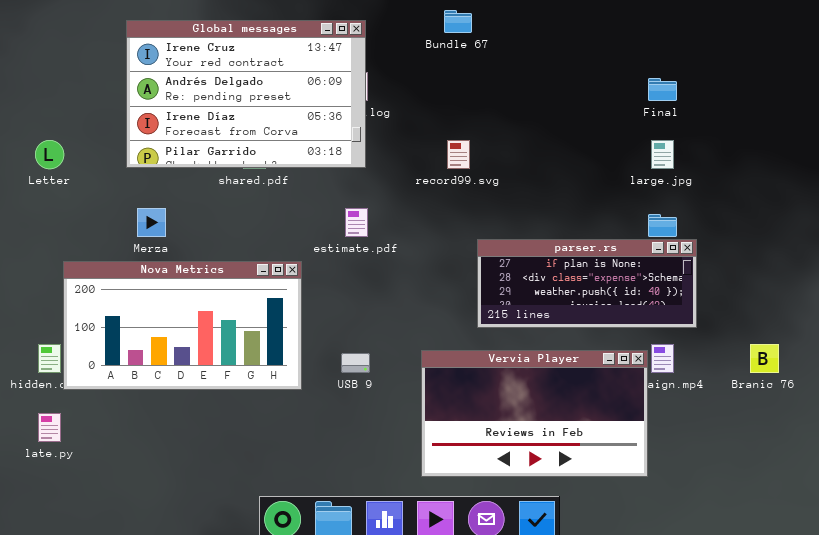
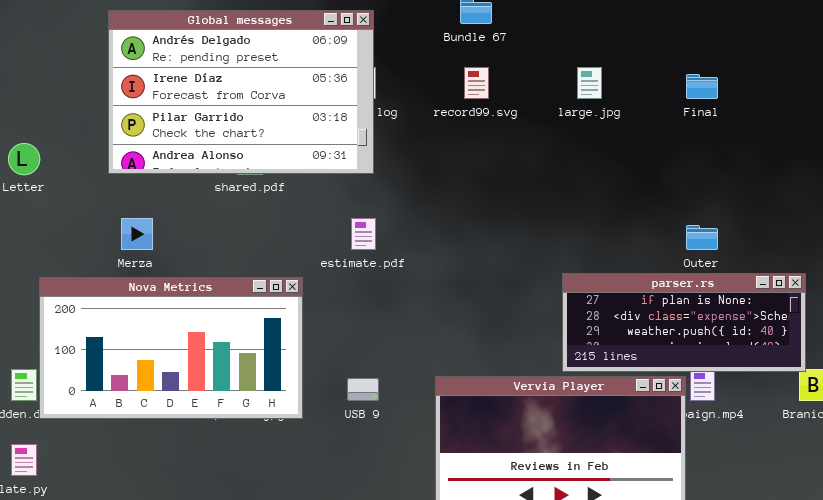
Global messages: [126,20,366,168] -> [108,10,374,174], scrolled down 1 row
record99.svg: [447,140,470,169] -> [464,67,489,99], moved
large.jpg: [651,140,674,169] -> [577,67,602,99], moved
parser.rs: [477,239,697,328] -> [562,273,806,372], moved

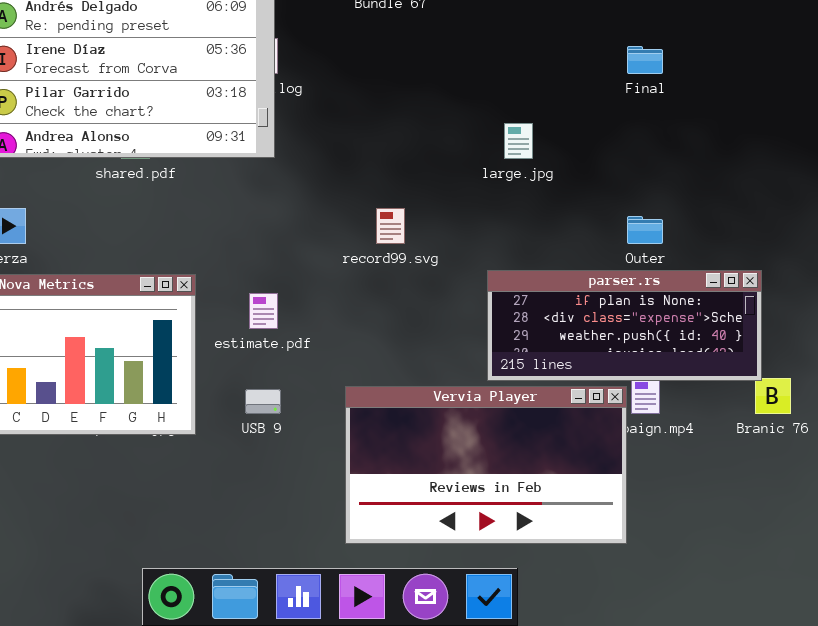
record99.svg: [464,67,489,99] -> [376,208,405,244], moved
large.jpg: [577,67,602,99] -> [504,123,533,159], moved
estimate.pdf: [351,218,376,250] -> [249,293,278,329], moved

